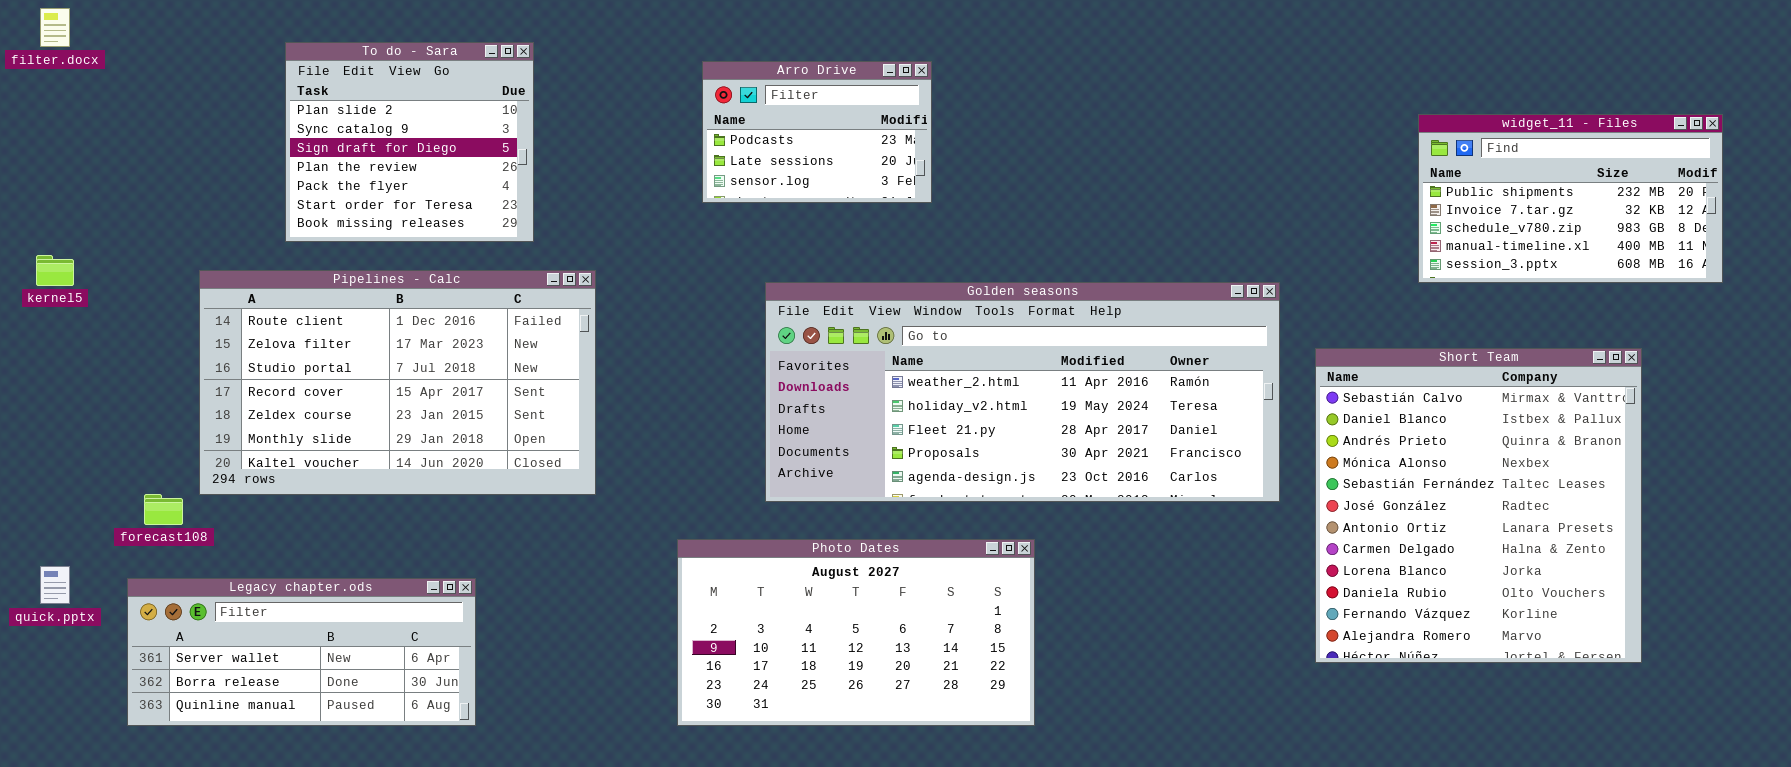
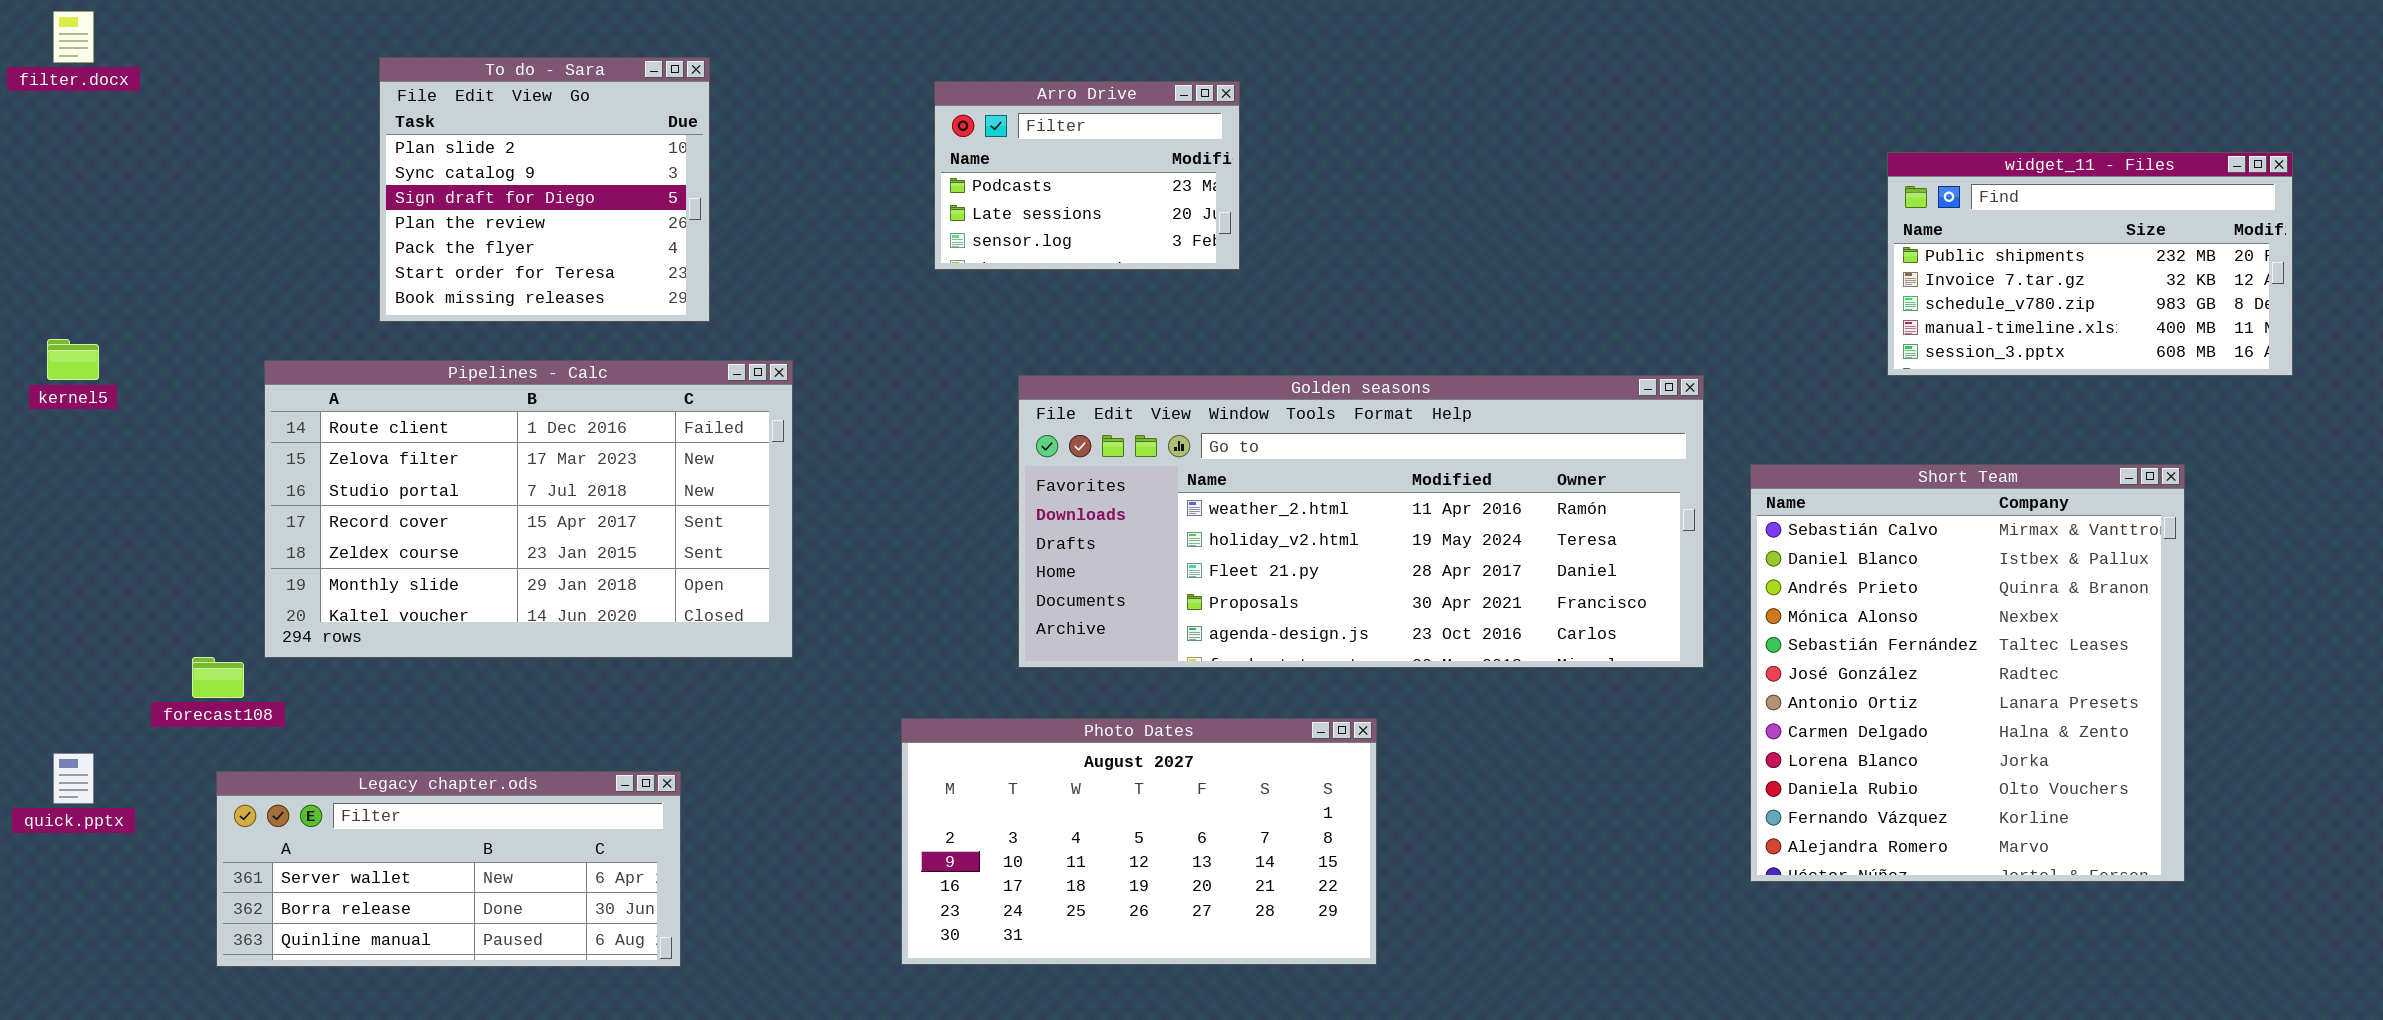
Legacy chapter.ods: [127,578,476,726] -> [216,771,681,967], moved

